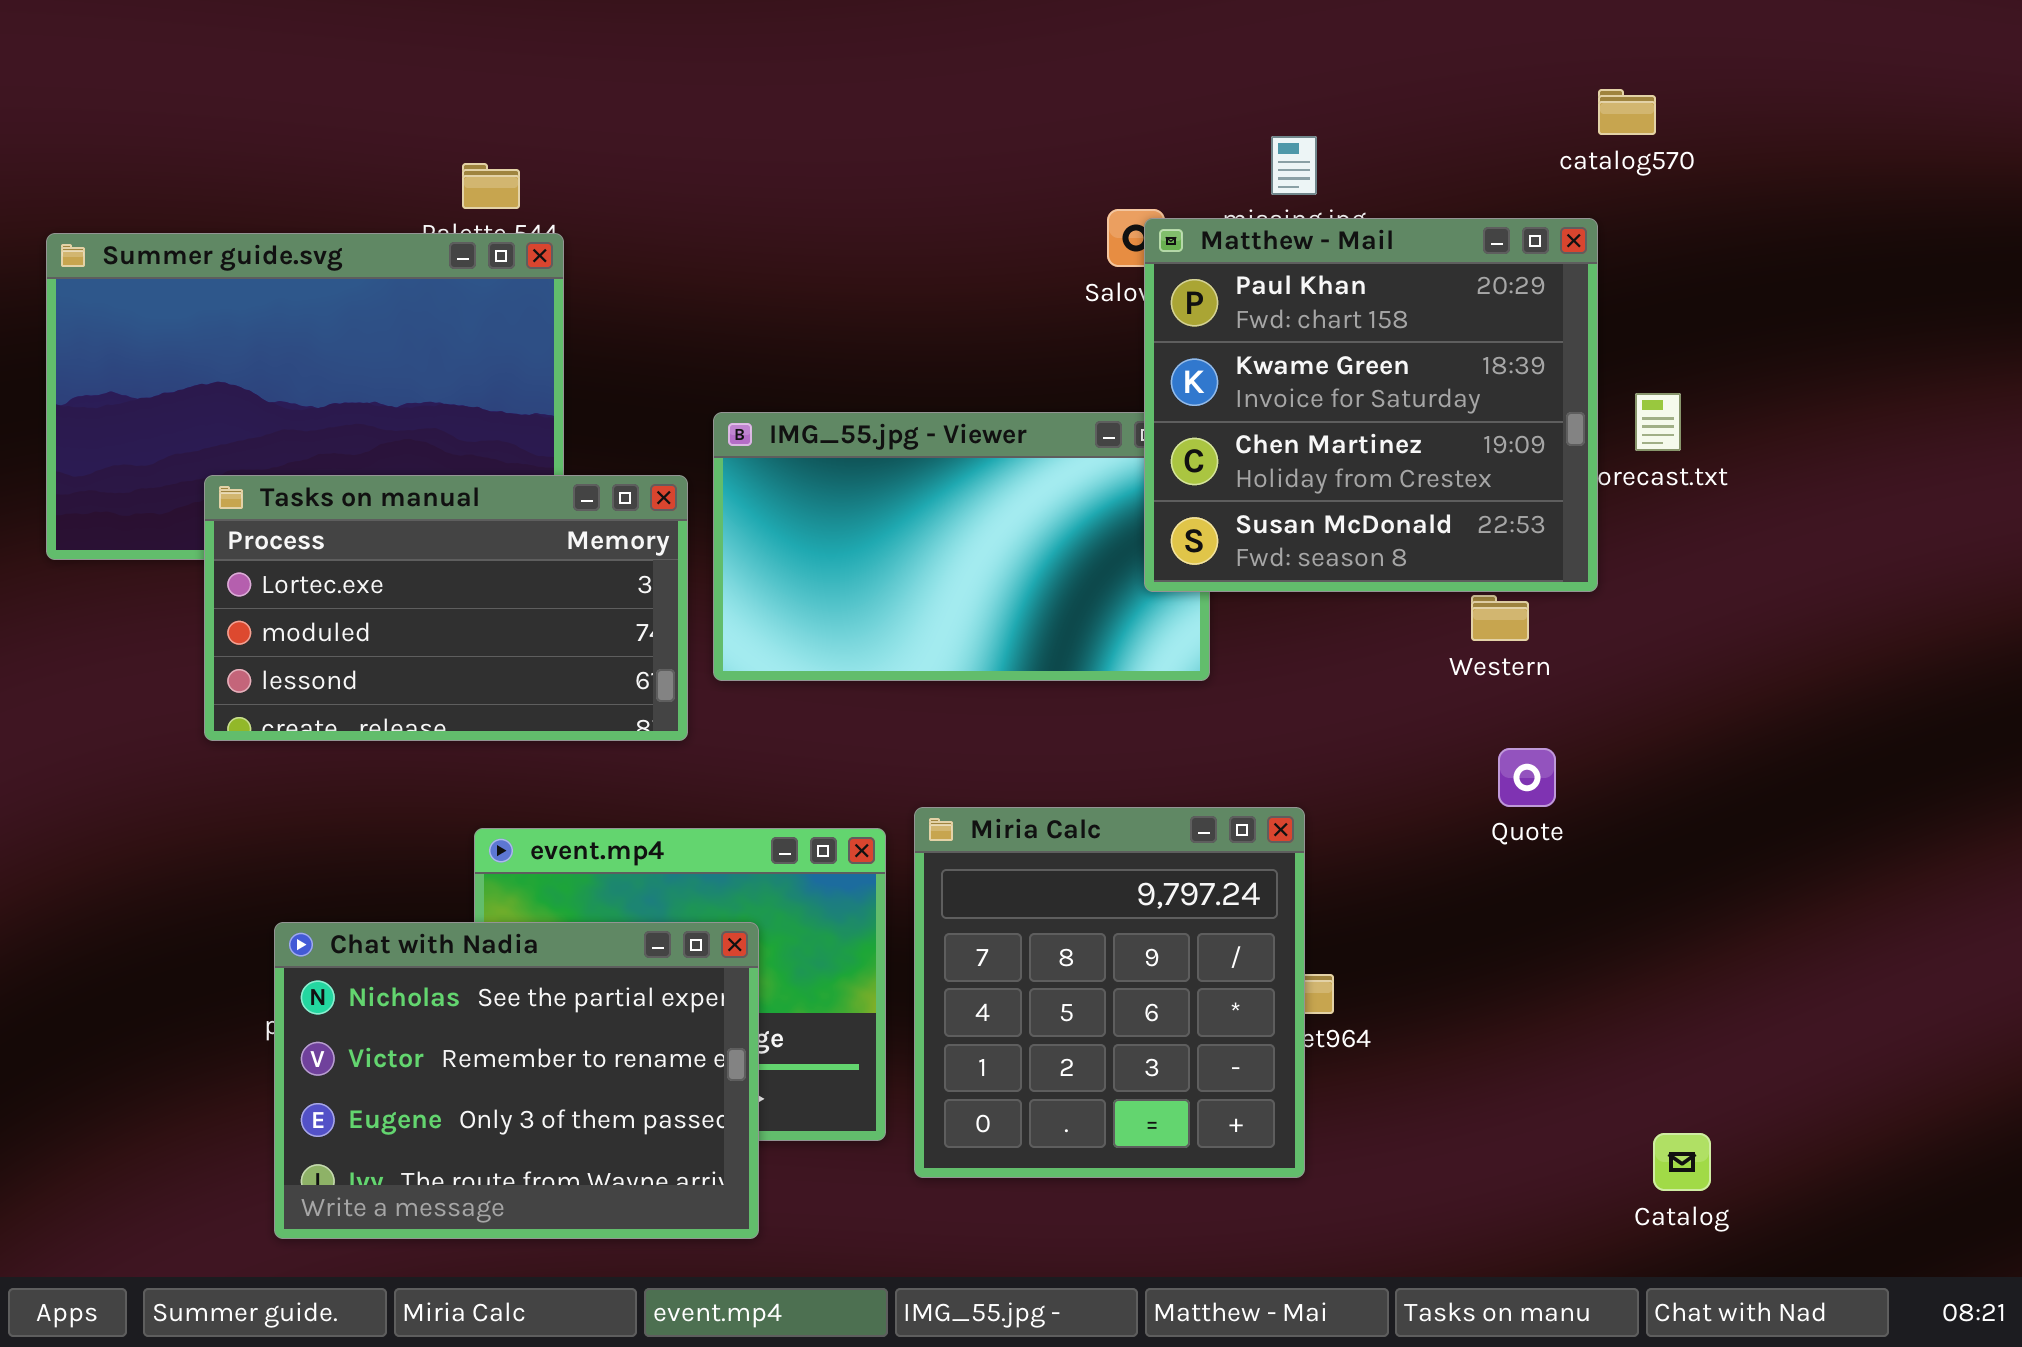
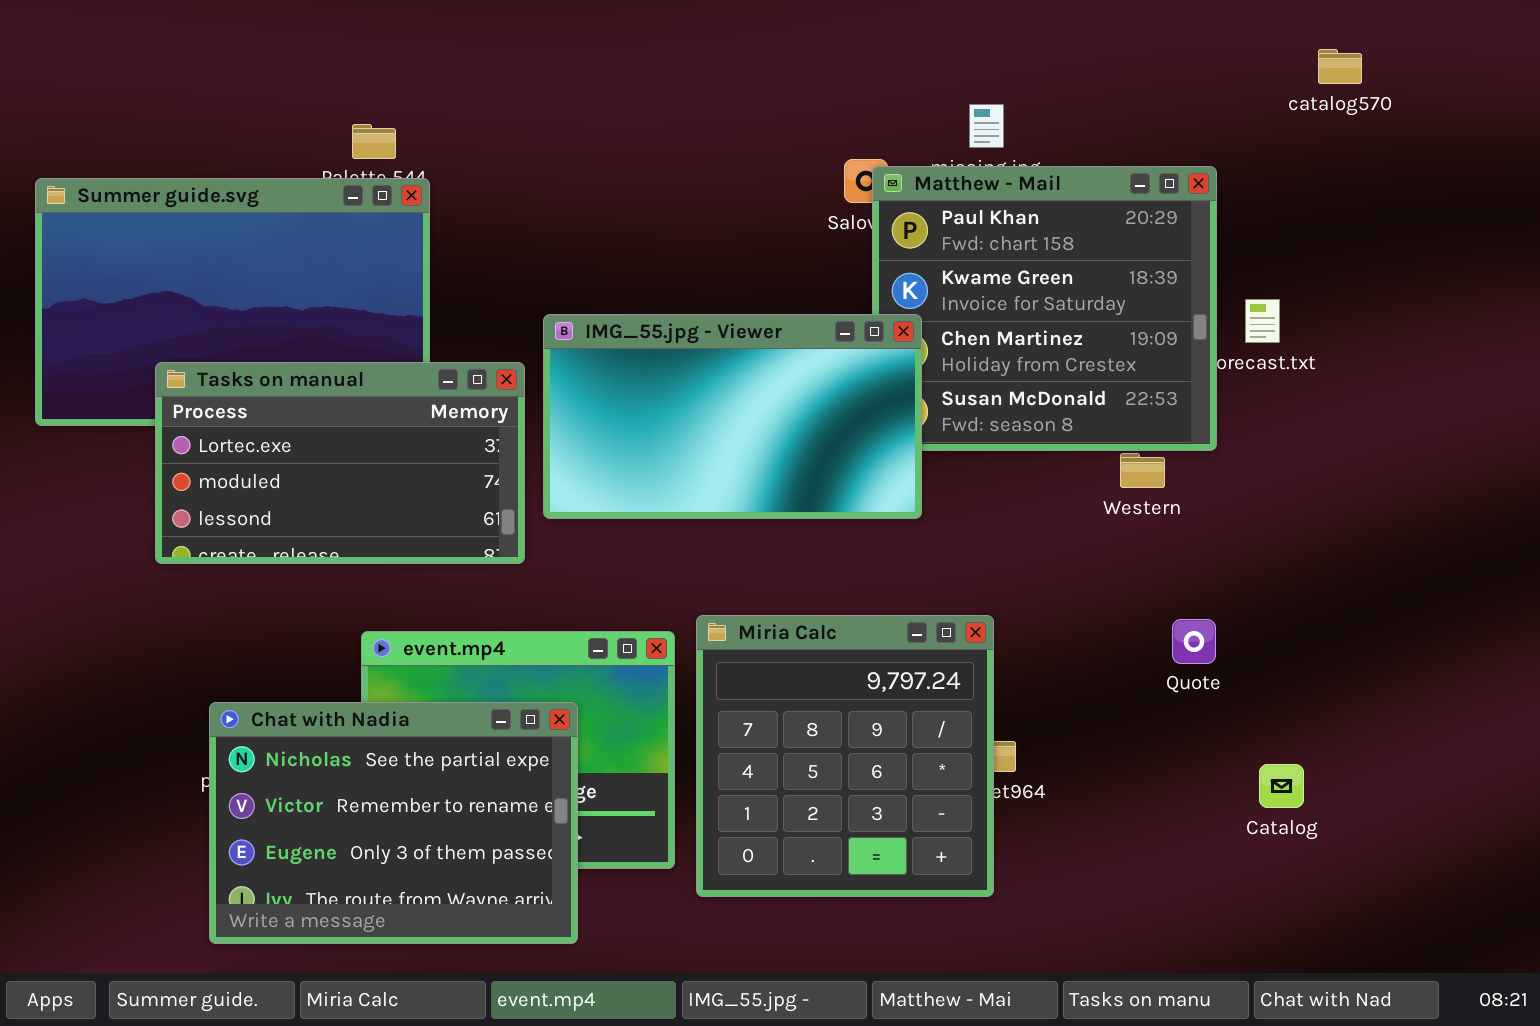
catalog570: [1598,89,1656,135] -> [1318,49,1362,84], moved
IMG_55.jpg - Viewer: [713,412,1210,681] -> [543,314,922,519], raised
Quote: [1498,748,1556,807] -> [1172,619,1216,664], moved
Catalog: [1653,1133,1711,1191] -> [1259,764,1304,808], moved

